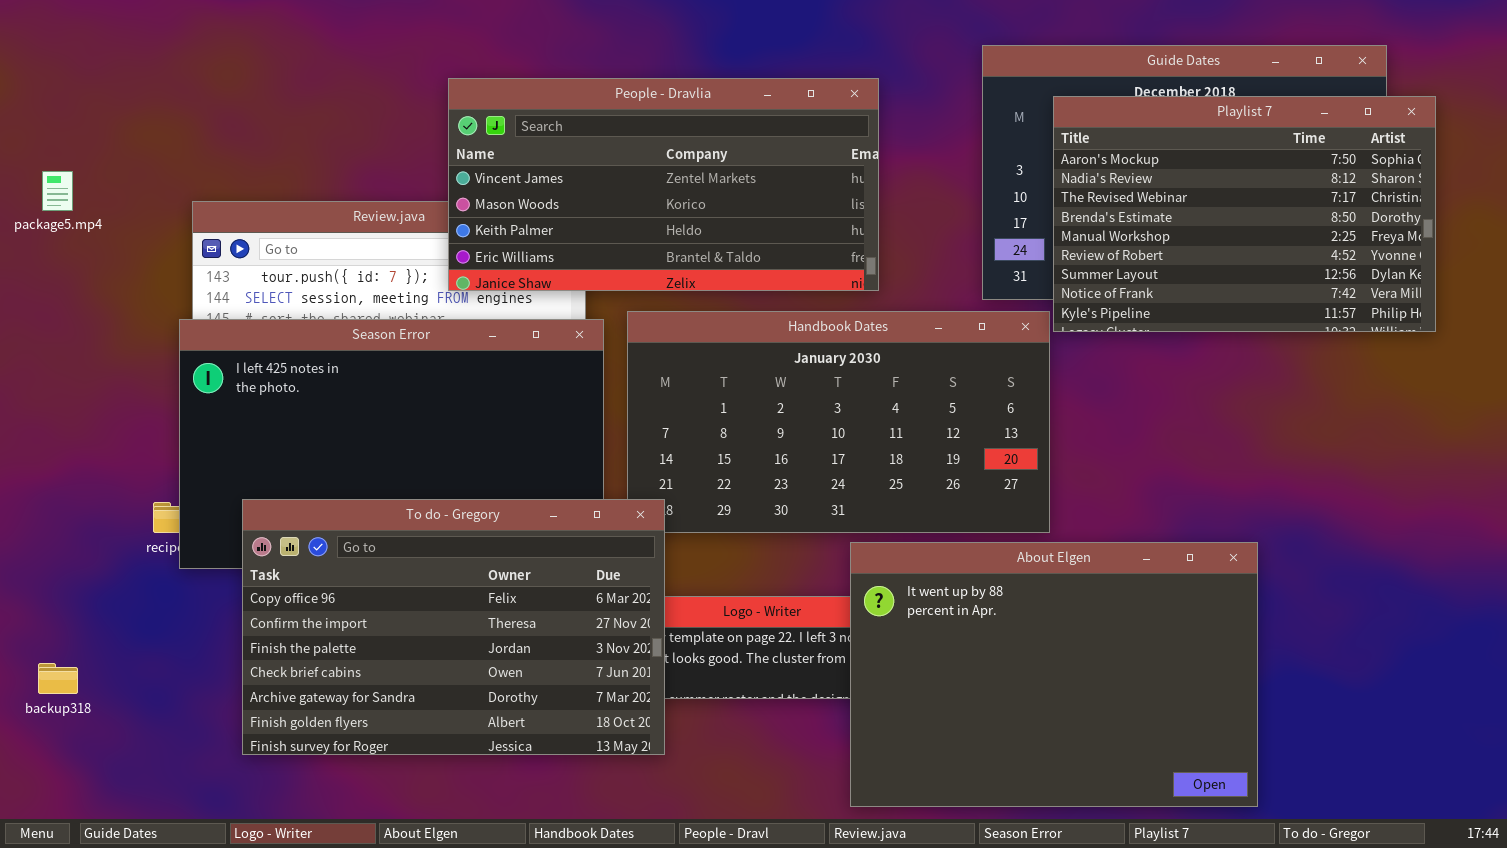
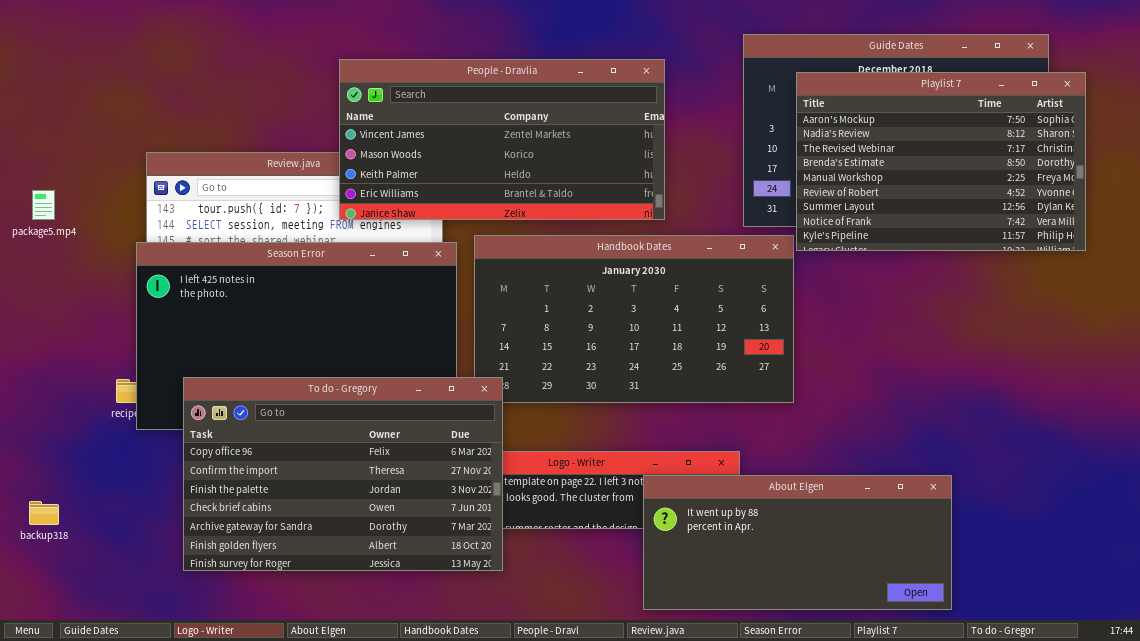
package5.mp4: [42,171,73,211] -> [32,190,55,220], moved
About Elgen: [850,542,1258,807] -> [643,475,952,610], resized

